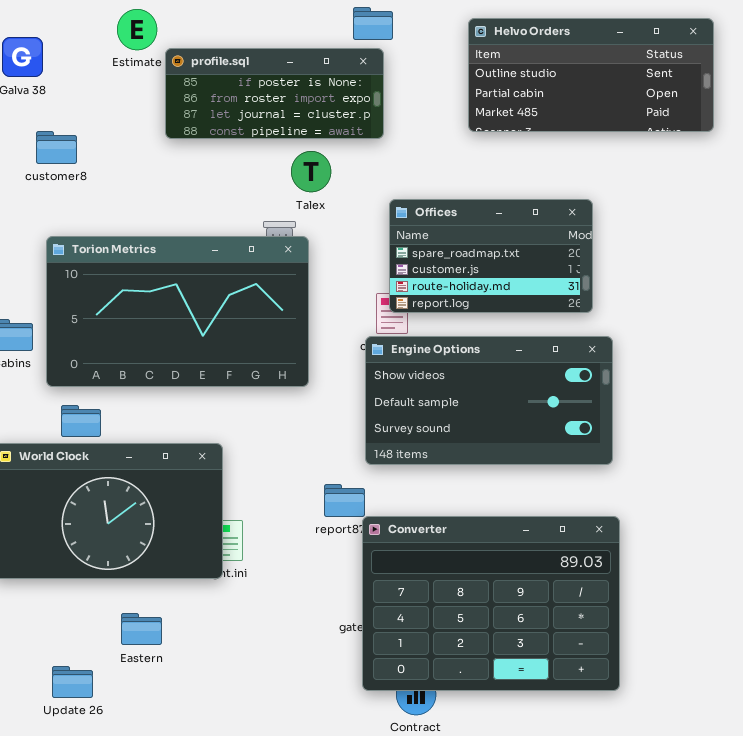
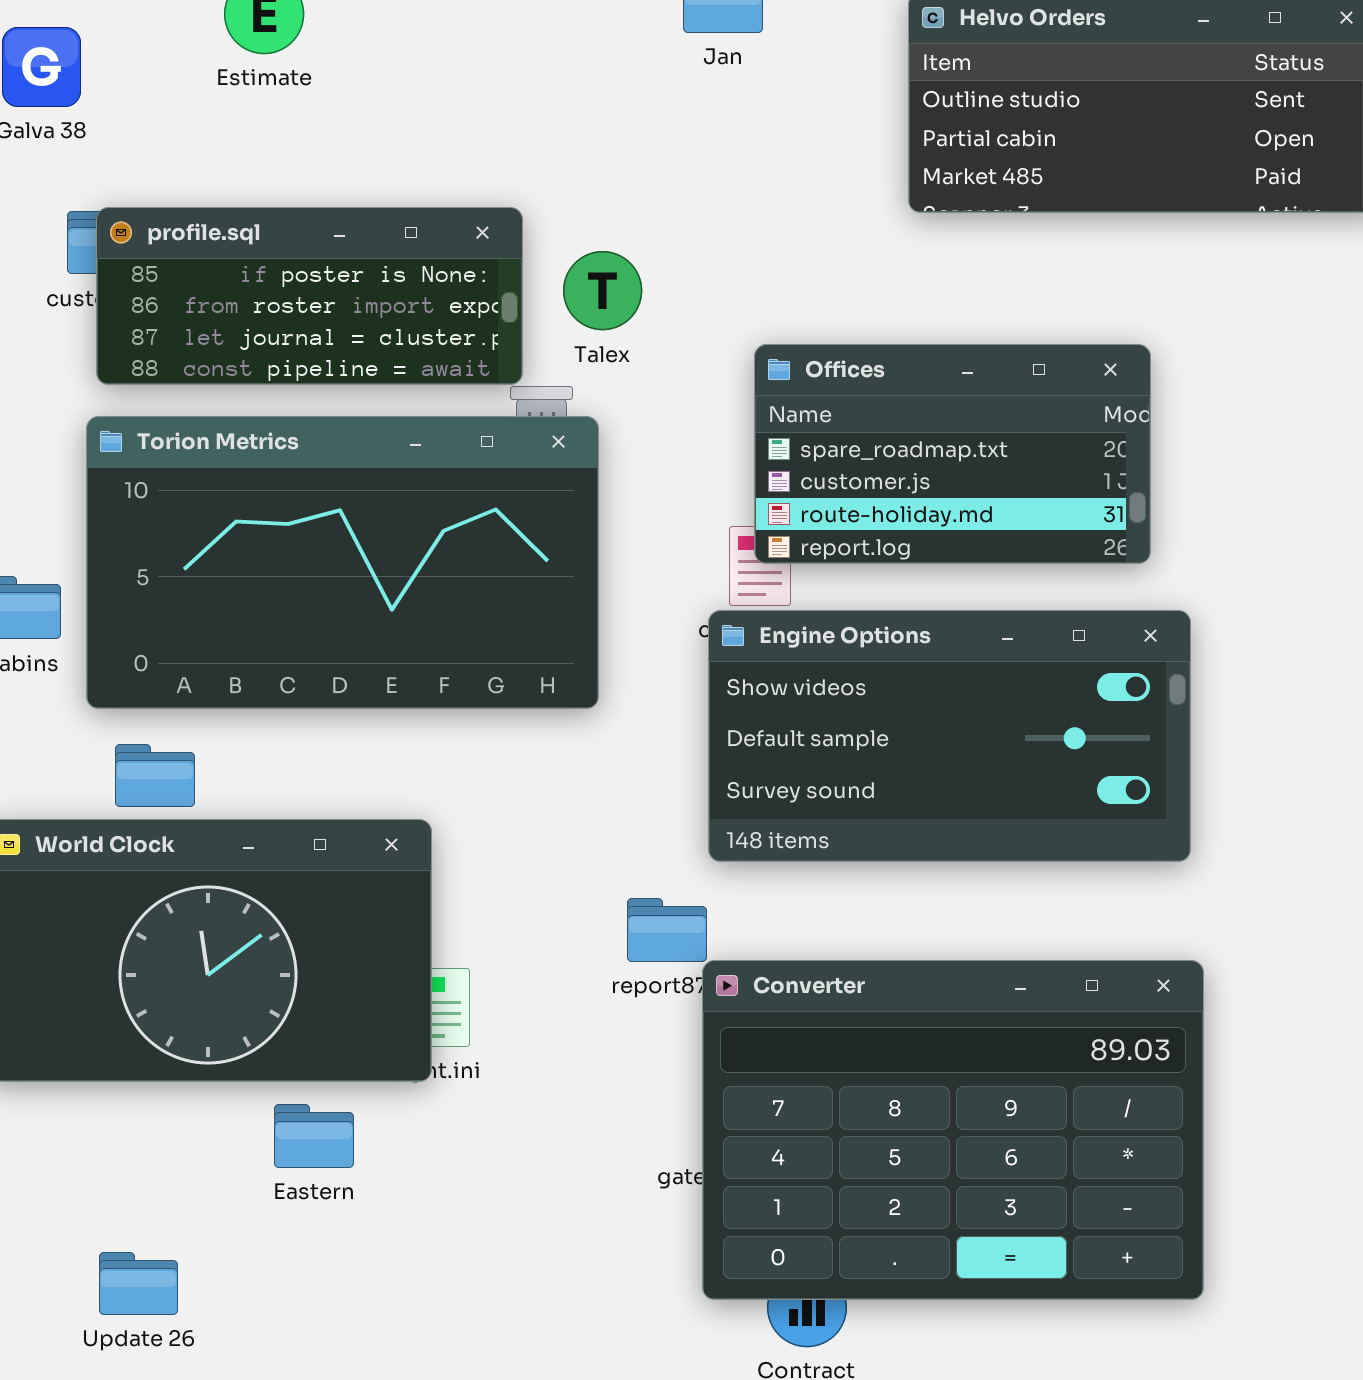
profile.sql: [165,48,384,139] -> [96,207,523,385], moved
Eastern: [121,613,162,645] -> [274,1104,354,1168], moved

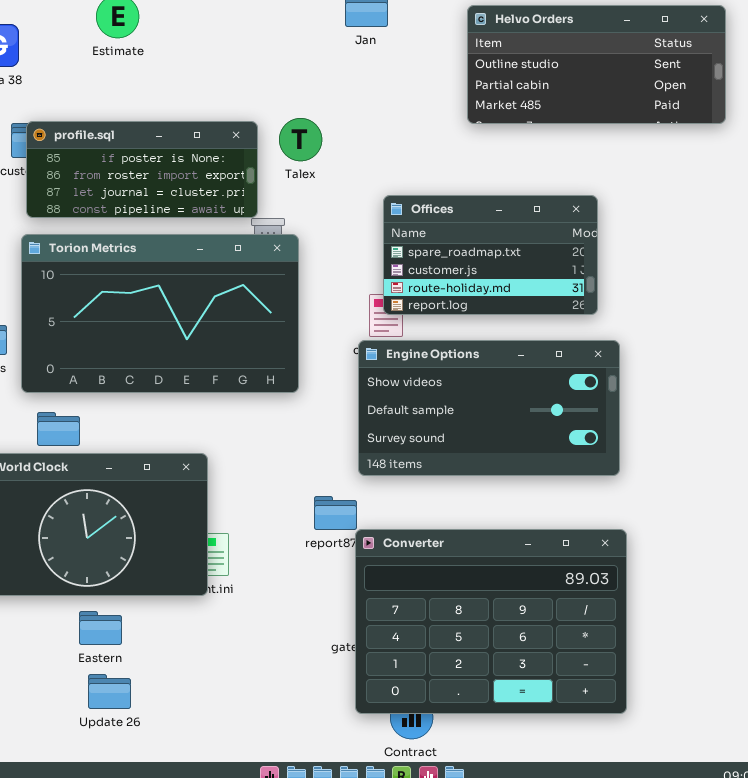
Talex: [563,251,642,330] -> [279,118,322,161], moved
Eastern: [274,1104,354,1168] -> [79,611,122,645], moved
Update 26: [99,1252,178,1315] -> [88,674,131,709], moved

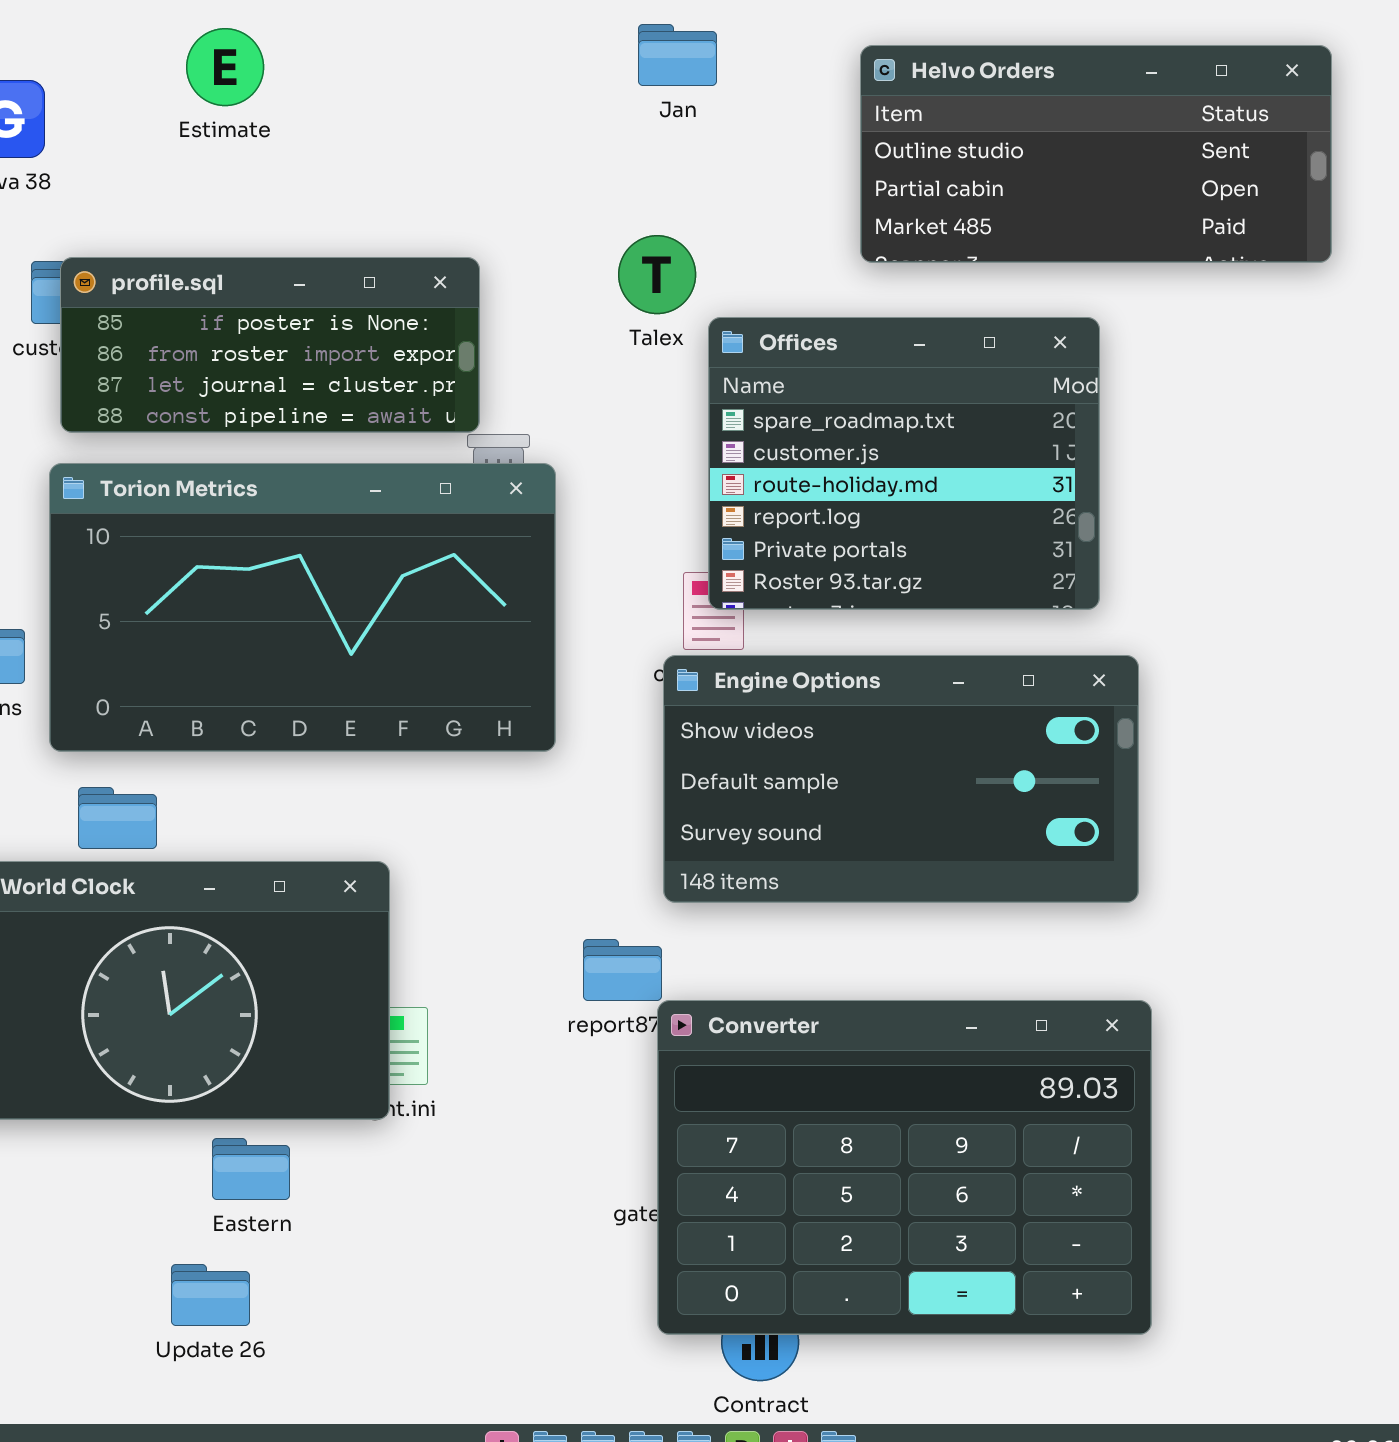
Talex: [279,118,322,161] -> [618,235,696,314], moved
Offices: [383,195,598,315] -> [708,317,1100,610], resized
Eastern: [79,611,122,645] -> [212,1138,290,1200], moved

